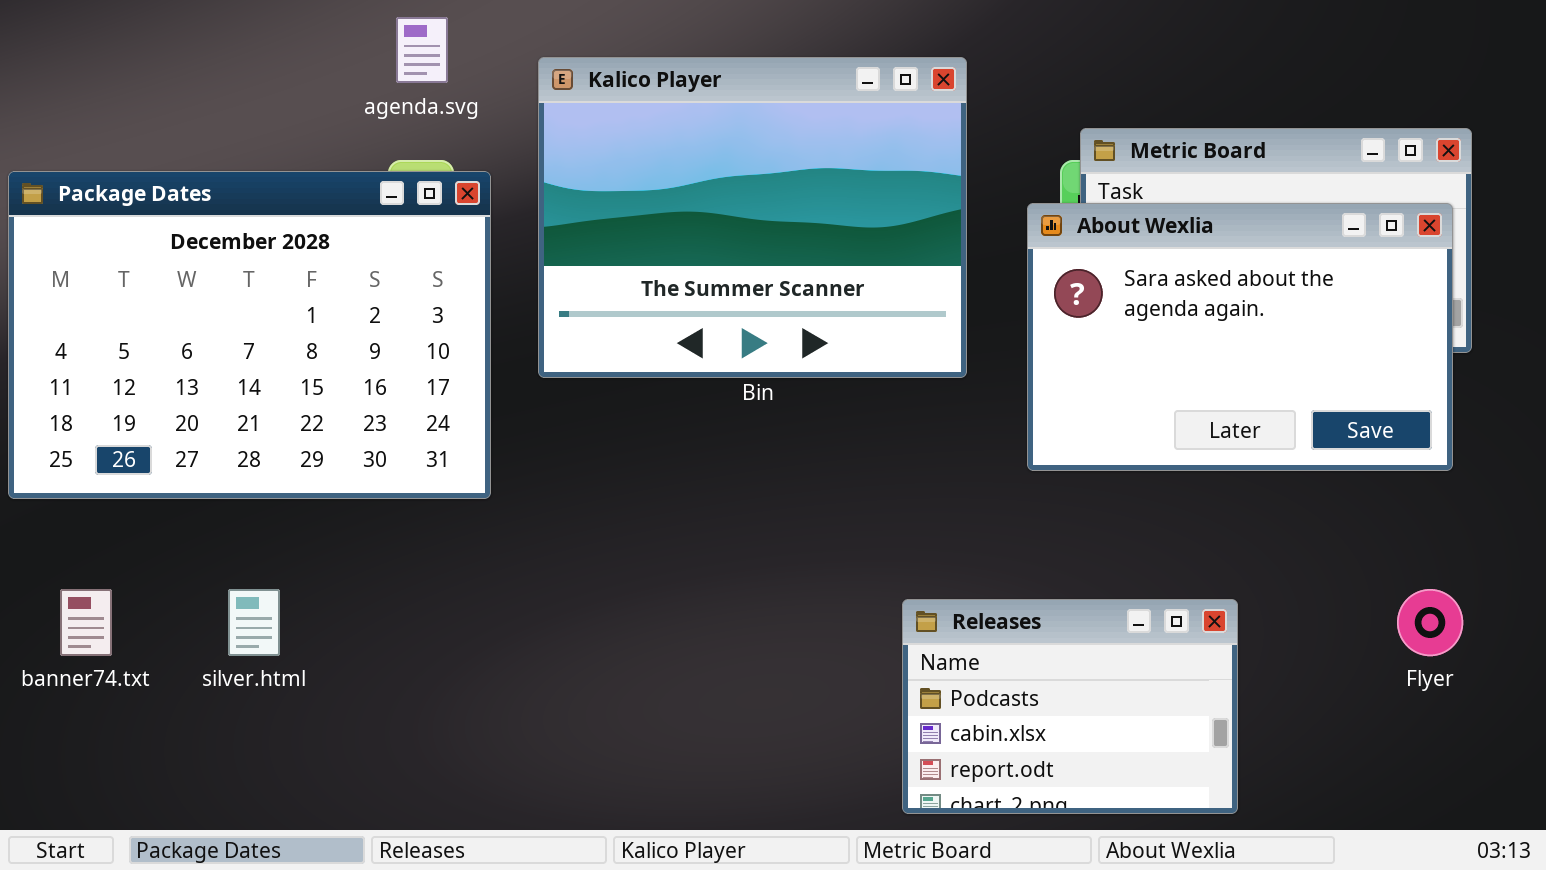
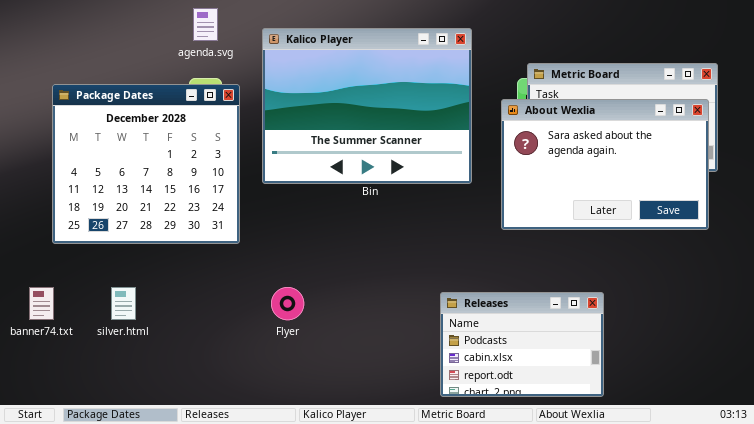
Package Dates: [8,171,491,499] -> [52,84,240,244], resized
Flyer: [1397,589,1463,656] -> [271,287,304,320], moved

